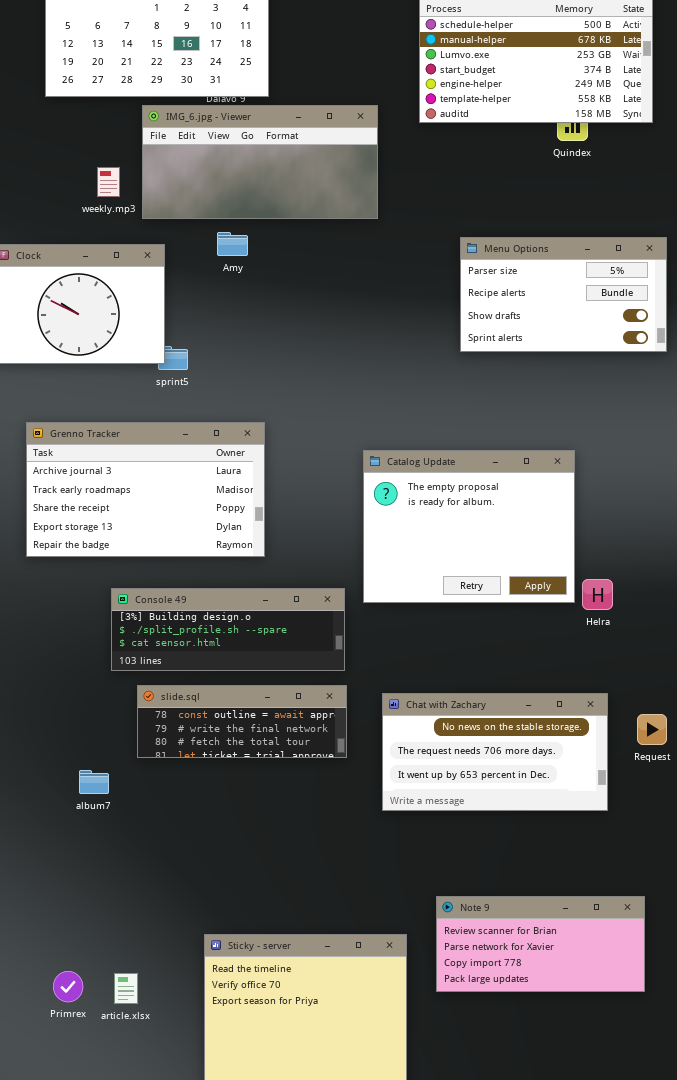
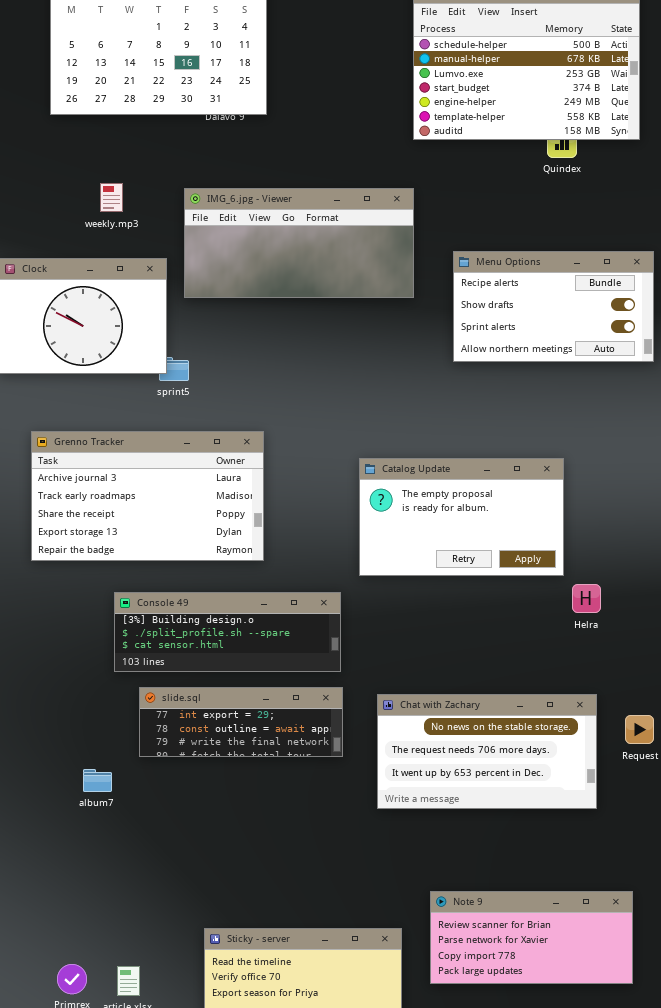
IMG_6.jpg - Viewer: [142,105,378,219] -> [184,188,414,298], moved
Menu Options: [460,237,667,352] -> [453,251,654,362], scrolled down 1 row
Catalog Update: [363,450,575,603] -> [359,458,564,576], resized
slide.sql: [137,685,347,758] -> [139,687,343,757], scrolled up 1 row

